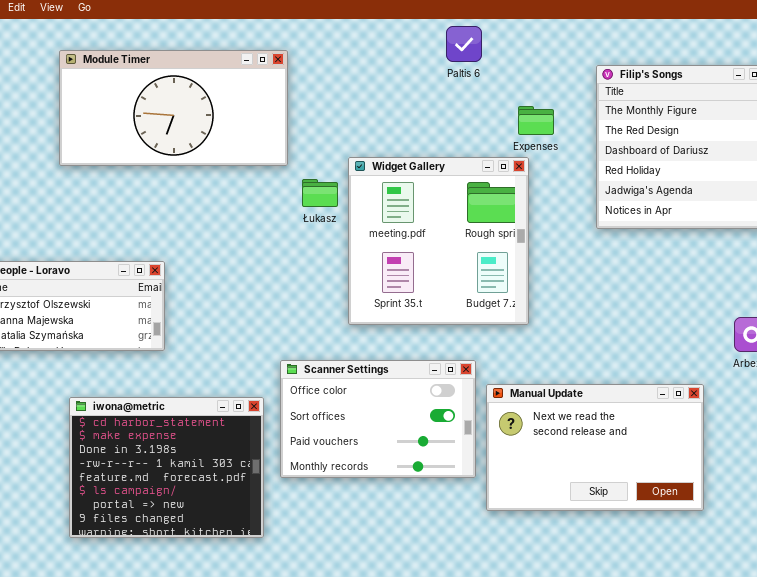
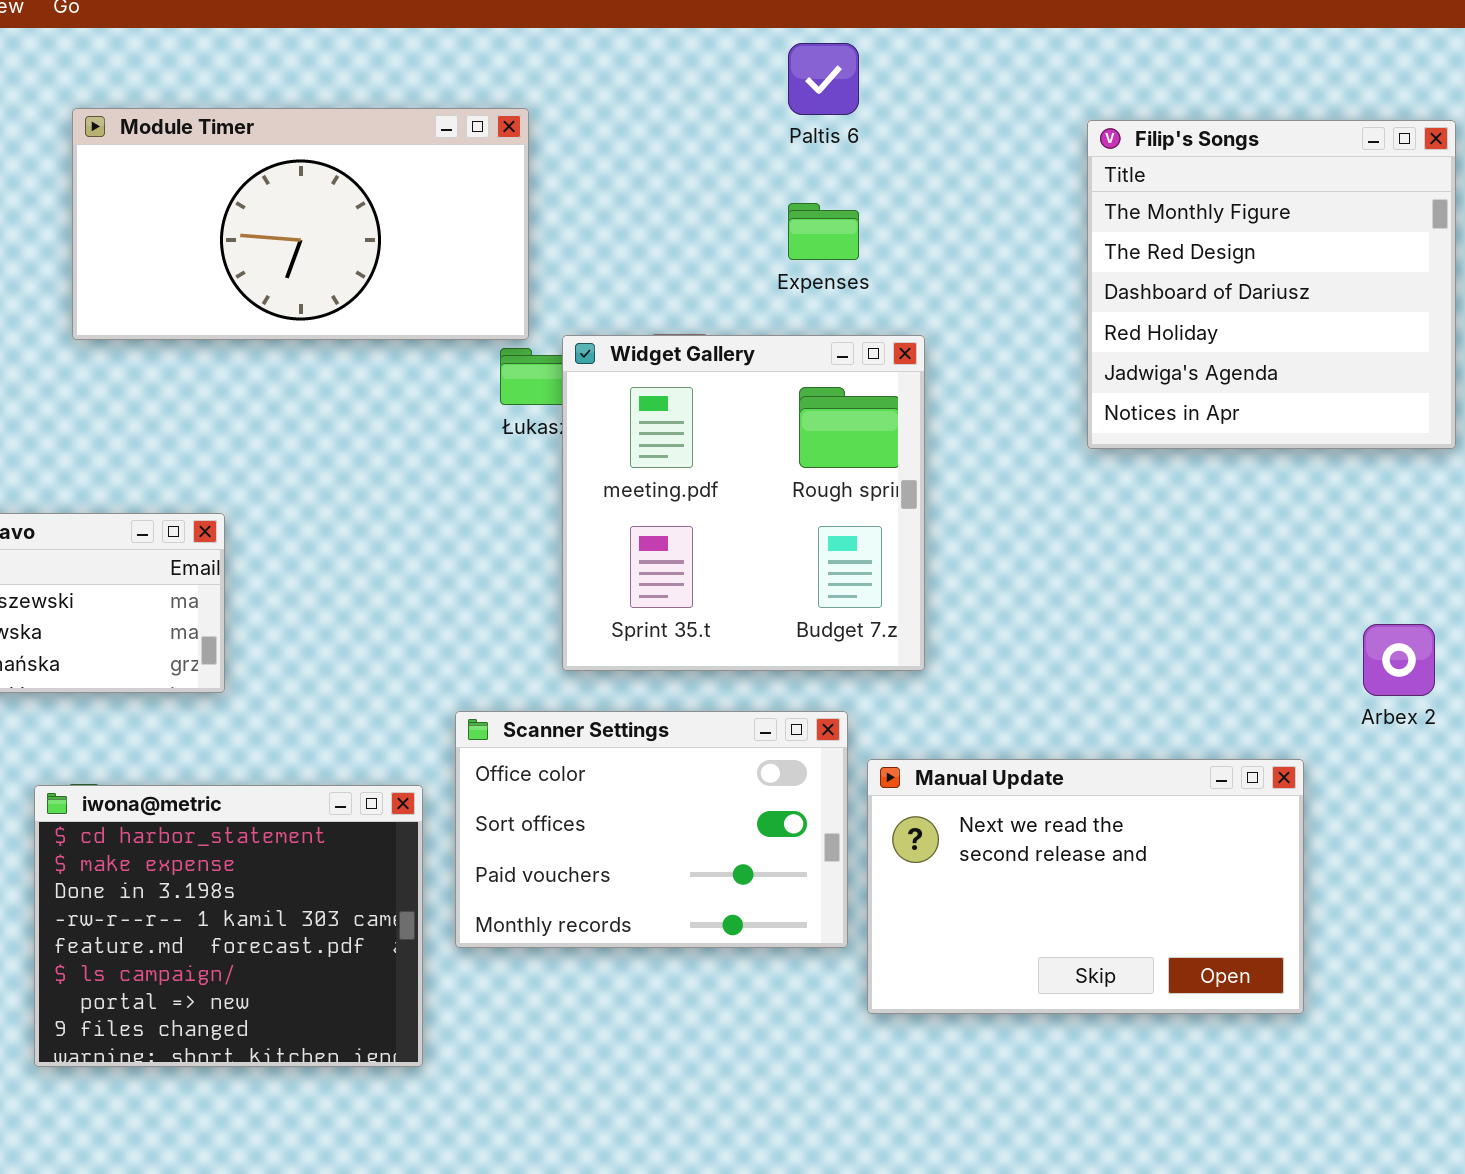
Module Timer: [59,50,288,166] -> [72,108,529,340], moved
Expenses: [518,106,554,135] -> [788,203,859,260], moved
Widget Gallery: [348,157,529,325] -> [562,335,925,671], moved

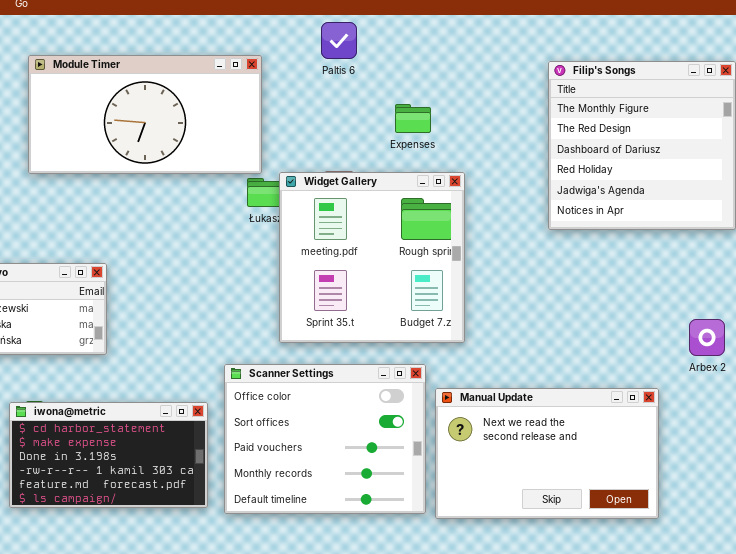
Paltis 6: [788,43,859,115] -> [321,22,357,59], moved
Scanner Settings: [455,711,848,948] -> [224,364,426,514], resized
iwona@metric: [34,785,423,1067] -> [9,402,208,508], resized

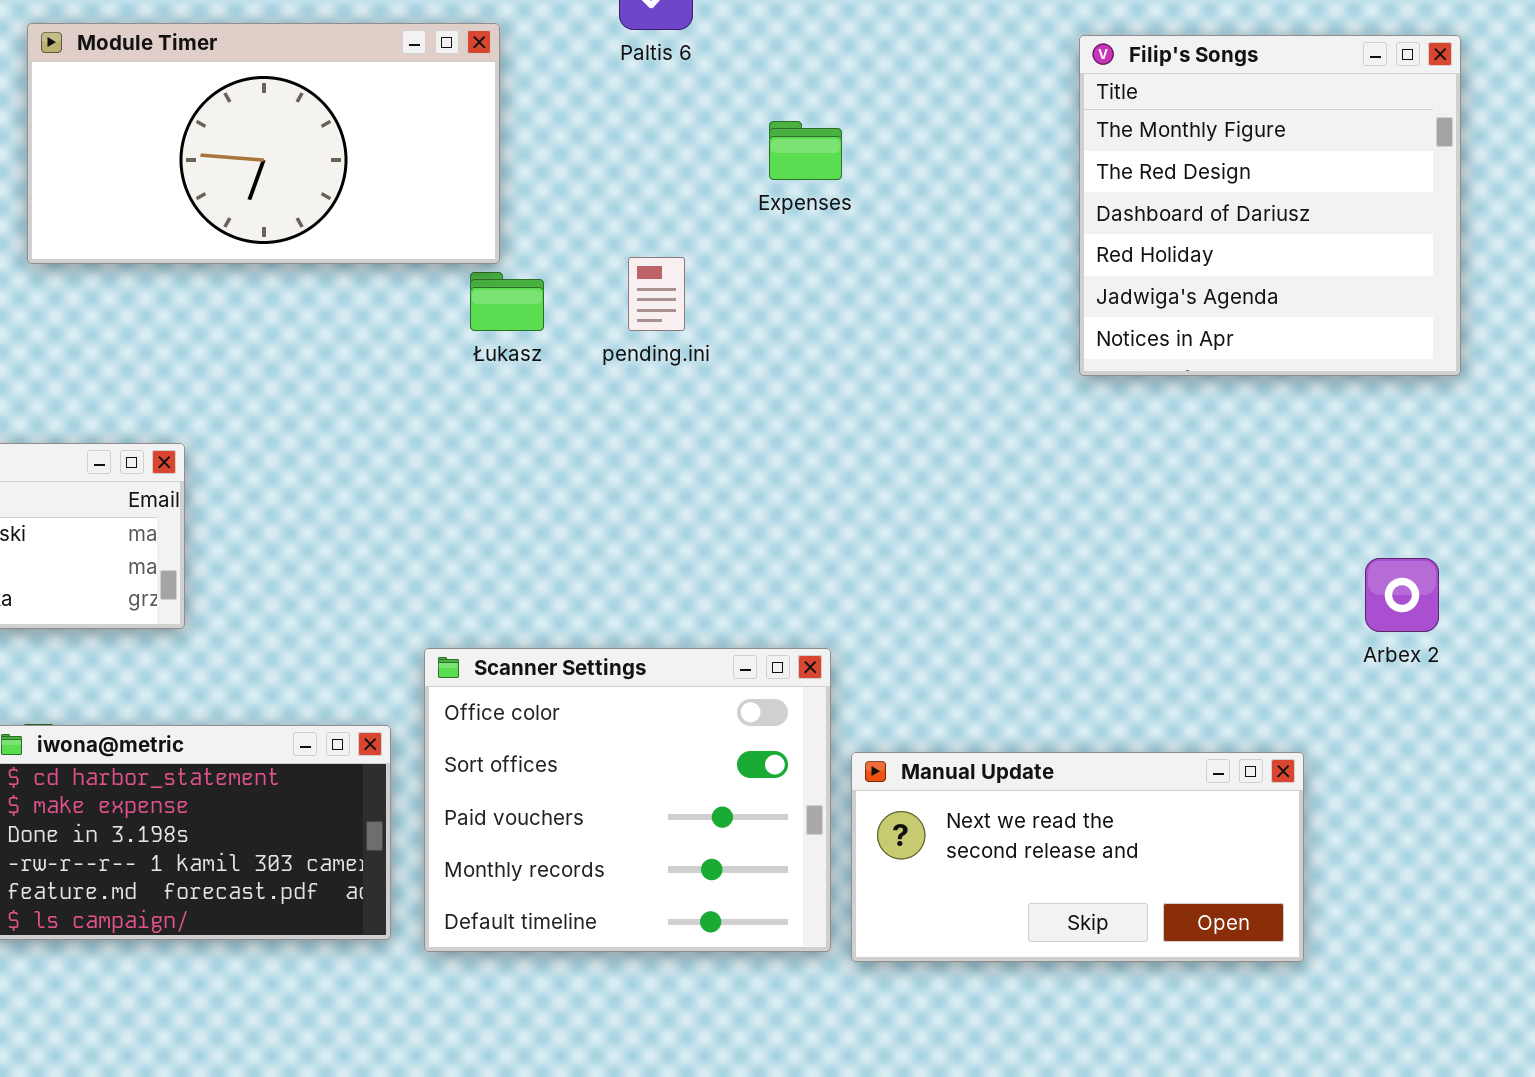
Widget Gallery: [279,172,465,343] -> none, closed
Manual Update: [435,388,659,519] -> [851,752,1304,962], resized

